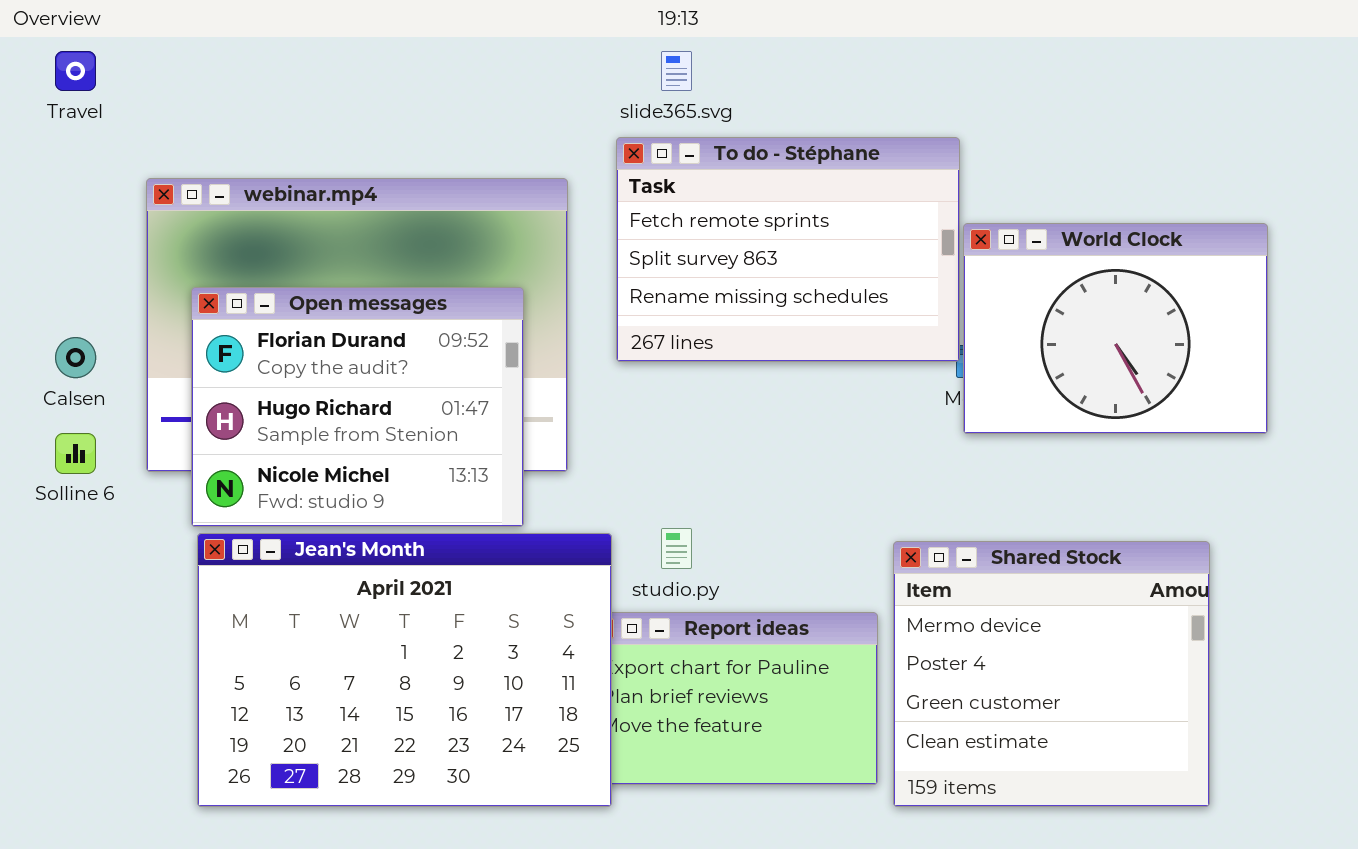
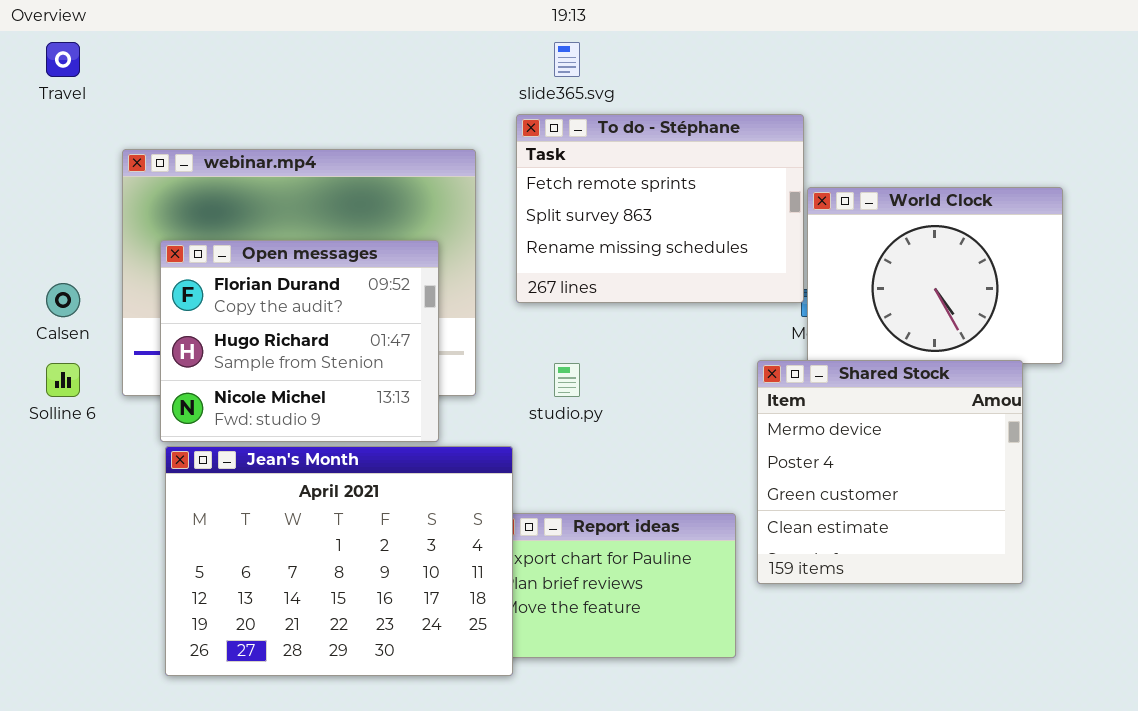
studio.py: [661,528,692,569] -> [554,363,580,397], moved
Shared Stock: [893,541,1210,807] -> [757,360,1023,584], moved

